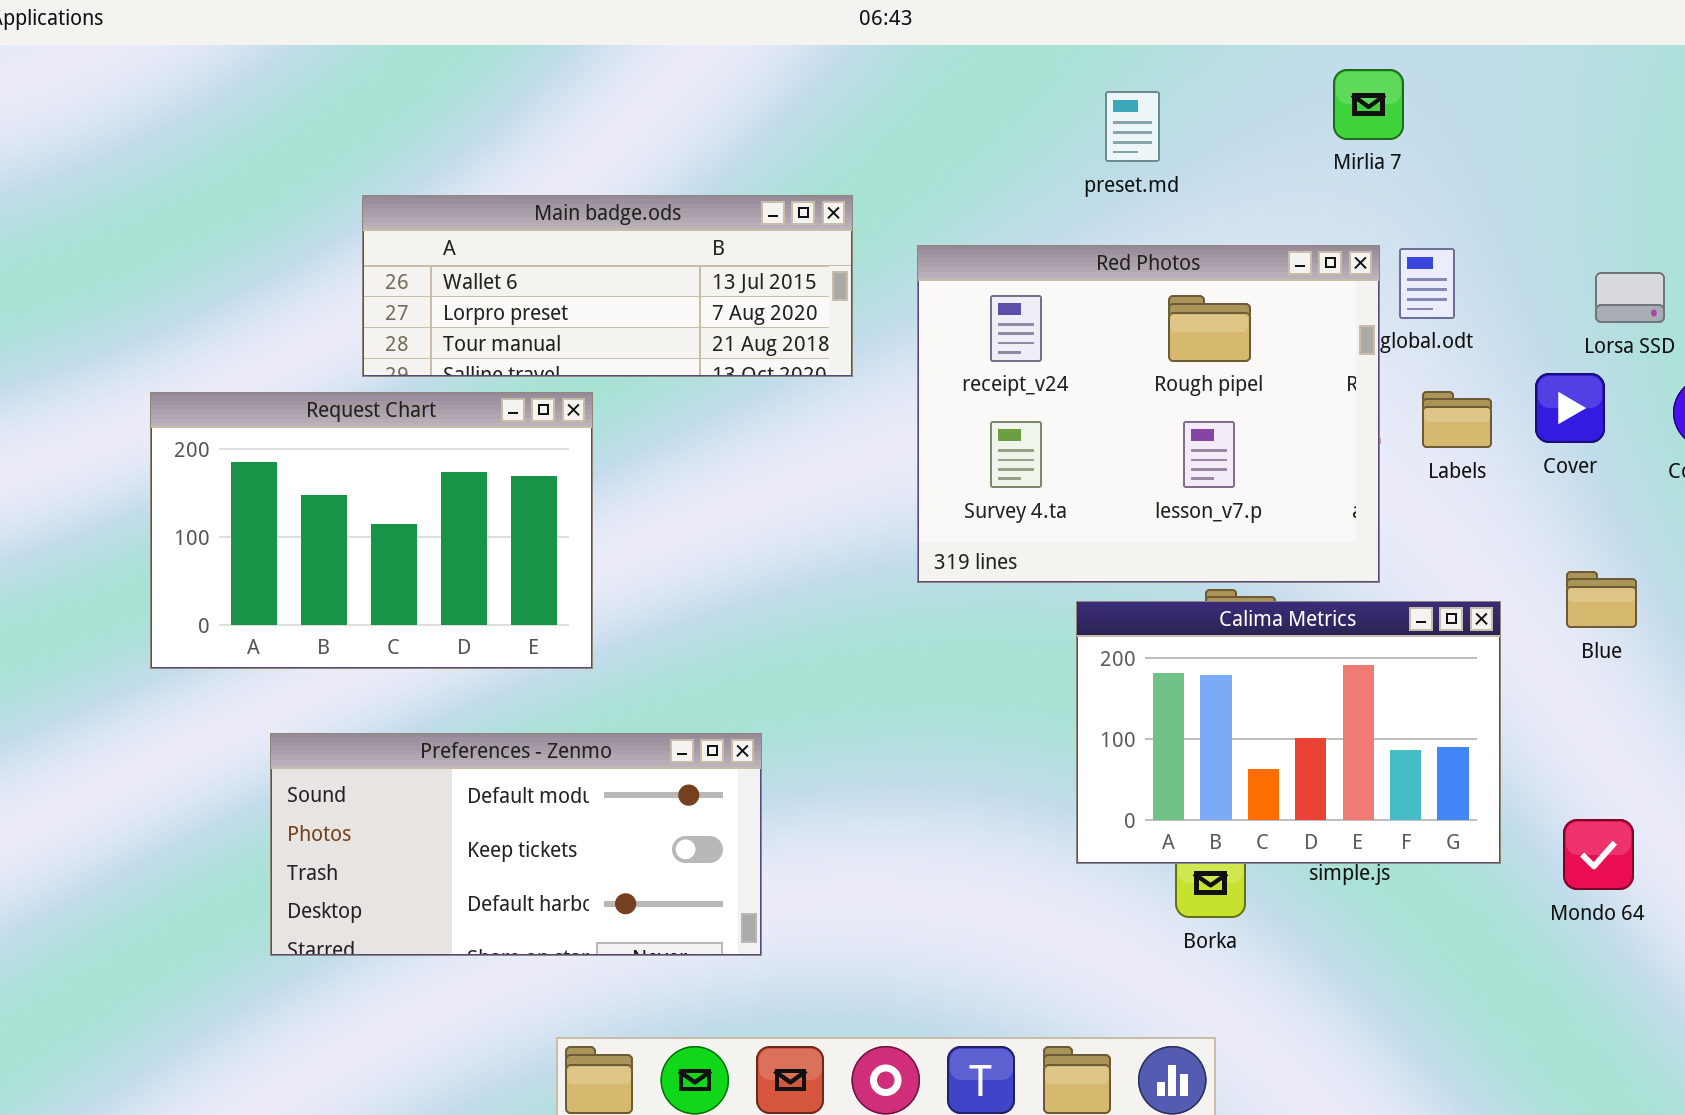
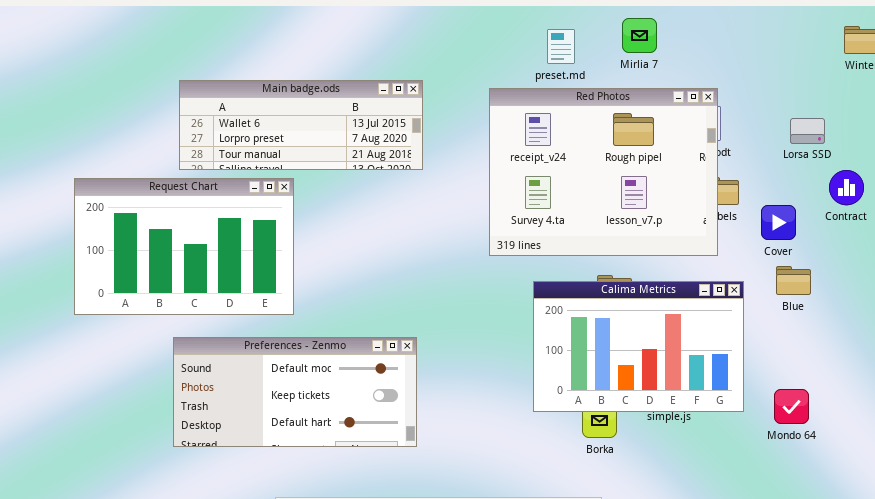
Mirlia 7: [1333,69,1404,140] -> [622,18,657,53], moved
Red Photos: [917,245,1380,583] -> [489,88,718,256], moved
Cover: [1535,373,1605,443] -> [761,205,796,240], moved
Preferences - Zenmo: [270,733,762,956] -> [173,337,417,447], moved

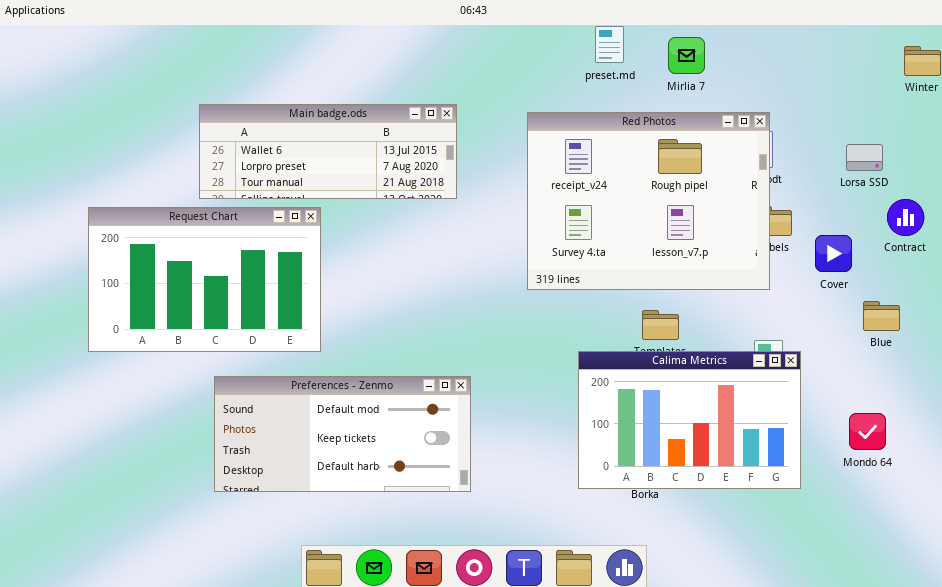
preset.md: [547,29,575,64] -> [595,26,624,63], moved
Blue: [776,266,811,295] -> [863,301,900,331], moved
Calima Metrics: [533,281,744,412] -> [578,351,801,489], moved
Preferences - Zenmo: [173,337,417,447] -> [214,376,471,492], moved
Mondo 64: [774,389,809,424] -> [849,413,886,450], moved

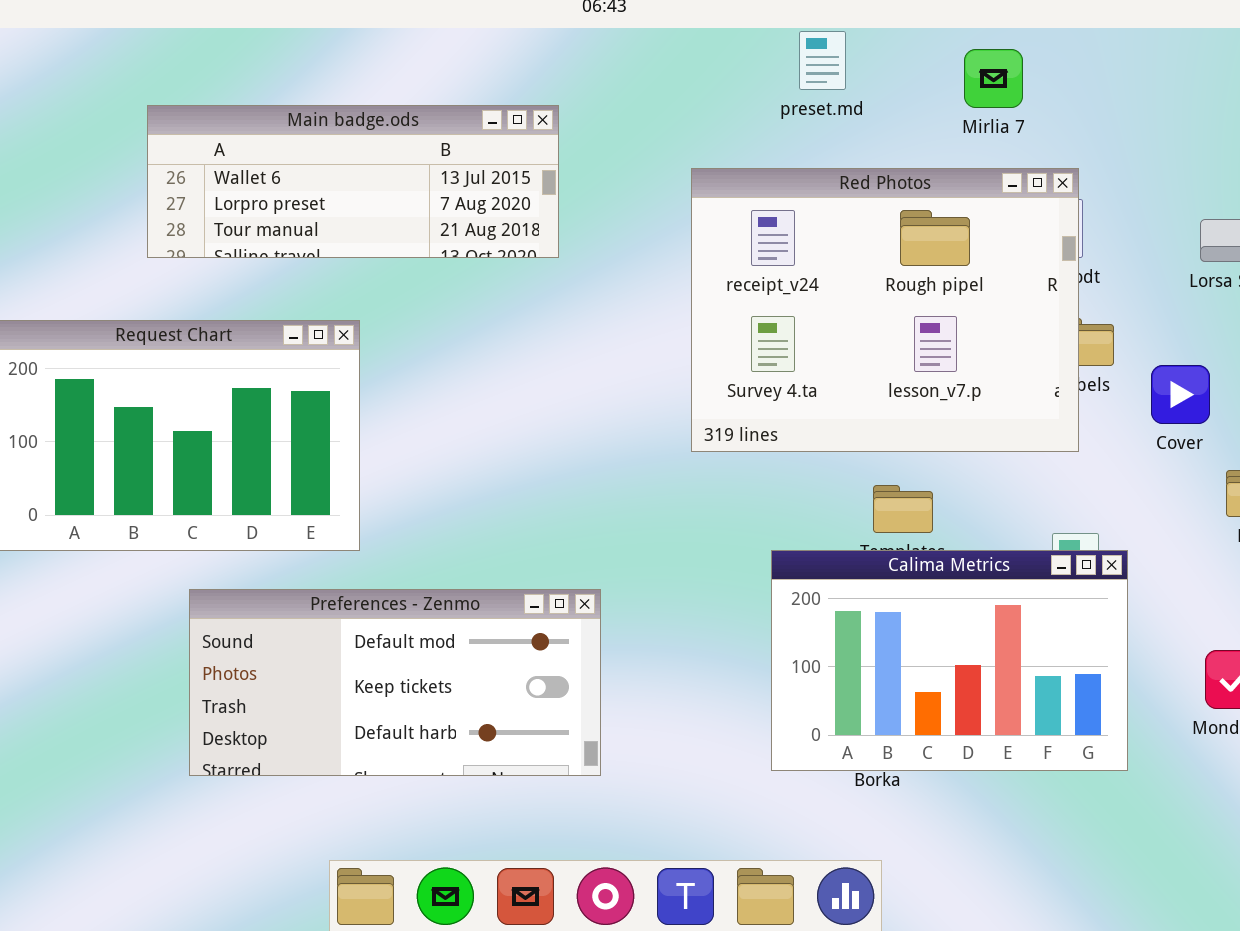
Mirlia 7: [668,37,705,74] -> [964,49,1023,108], moved
Main badge.ods: [199,104,457,199] -> [147,105,559,258], moved

